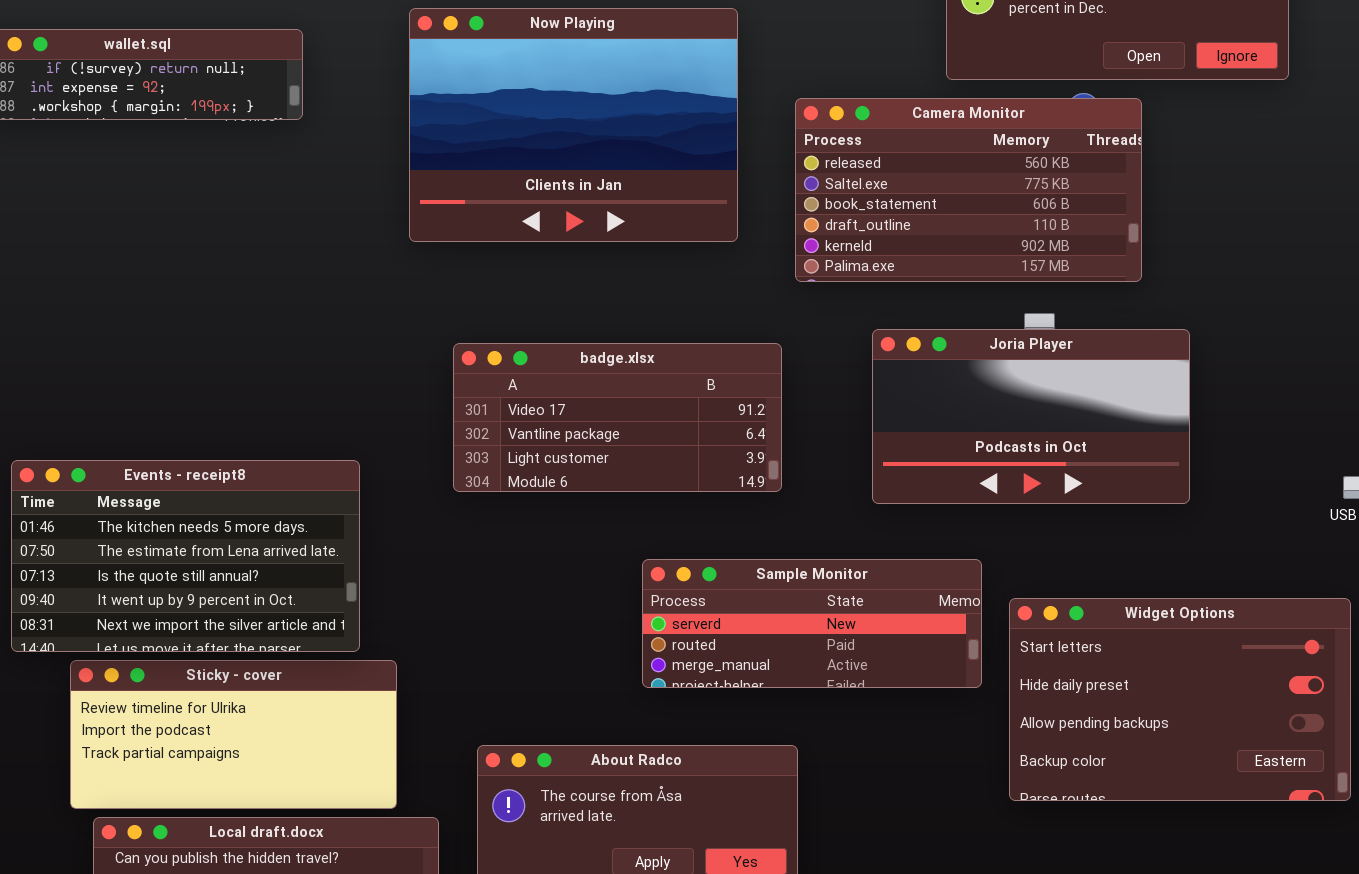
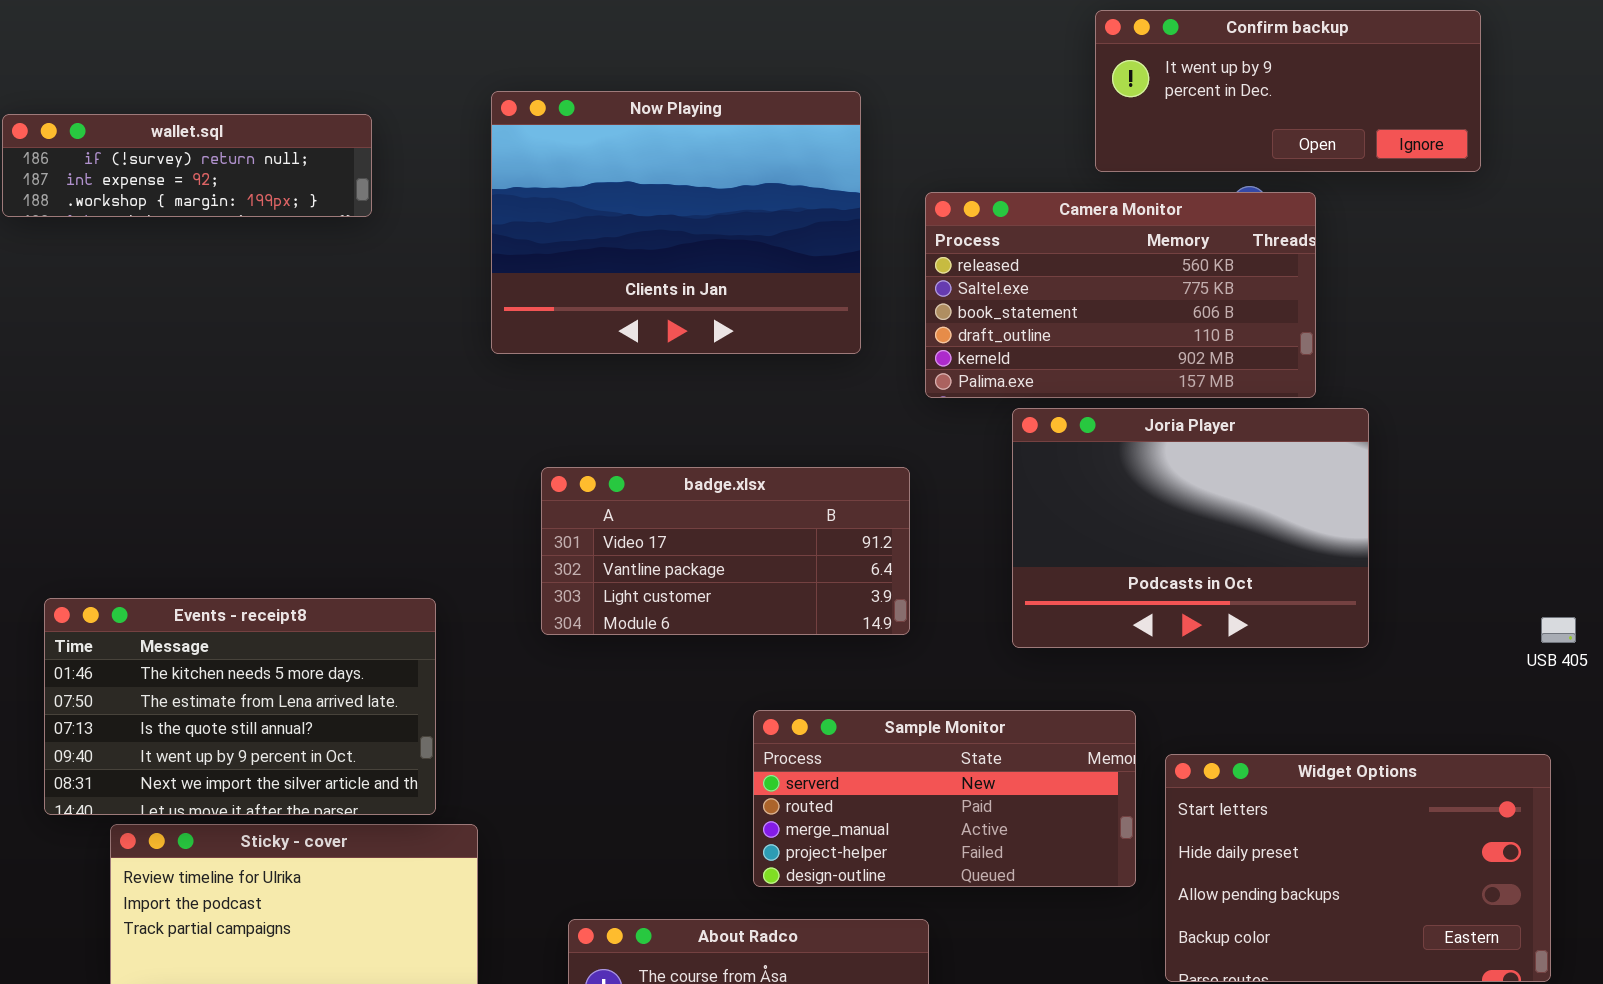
Joria Player: [872,329,1190,504] -> [1012,408,1369,648], resized
Sample Monitor: [642,559,982,688] -> [753,710,1136,887], resized

